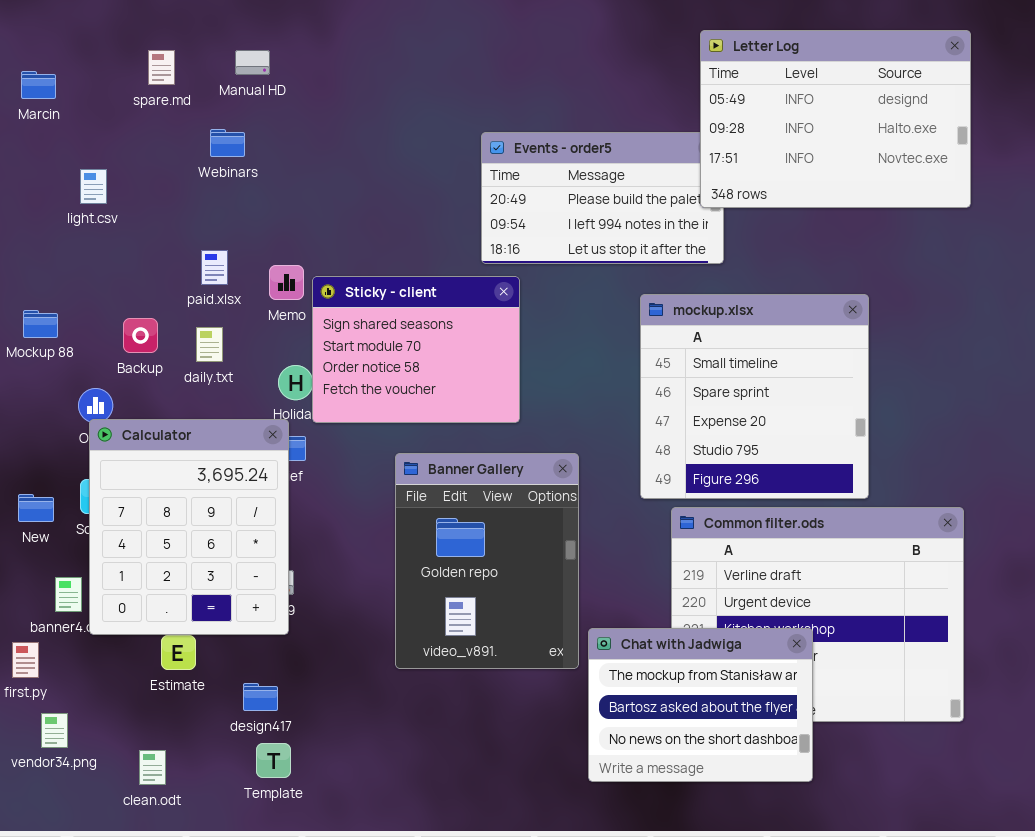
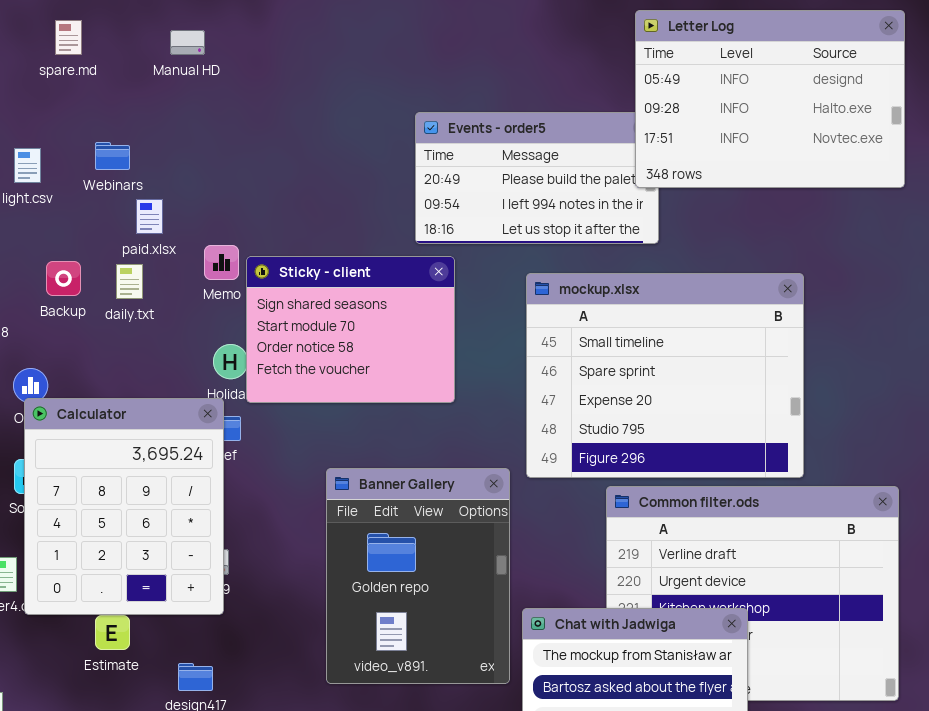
spare.md: [148,50,175,85] -> [55,20,82,55], moved
Webinars: [210,129,245,157] -> [95,142,130,170], moved
paid.xlsx: [201,250,228,285] -> [136,199,163,234], moved
mockup.xlsx: [640,294,869,499] -> [526,273,804,478], resized
Backup: [123,318,158,353] -> [46,261,81,296], moved
daily.txt: [196,327,223,362] -> [116,264,143,299], moved
Banner Gallery: [395,453,579,669] -> [326,468,510,684], moved

